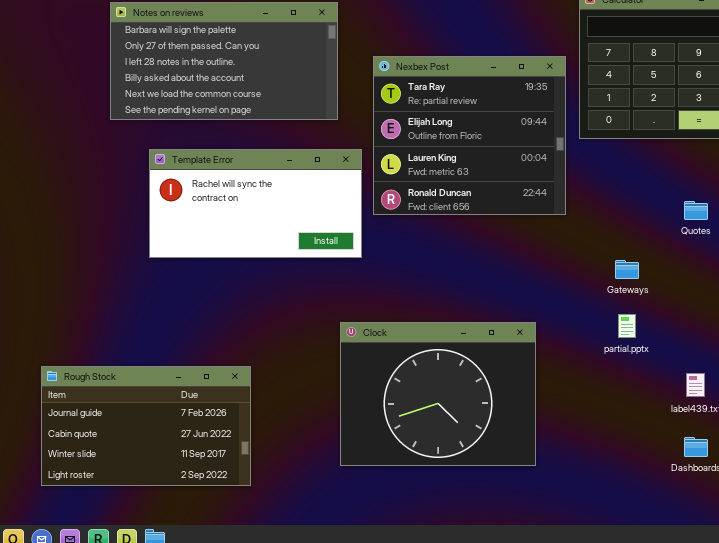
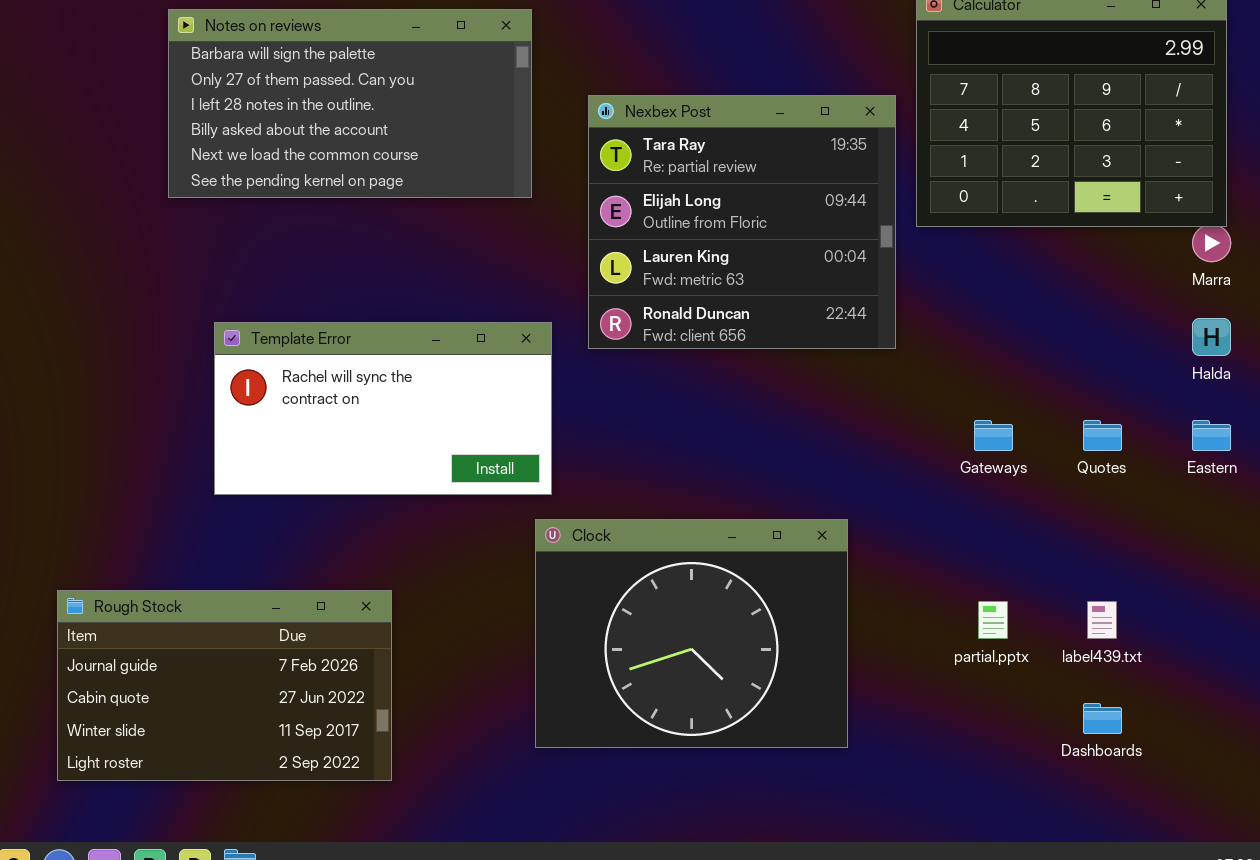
Template Error: [149,149,362,258] -> [214,322,552,495], moved
Quotes: [684,201,708,220] -> [1083,420,1122,451], moved
partial.pptx: [618,314,636,338] -> [978,601,1008,639], moved

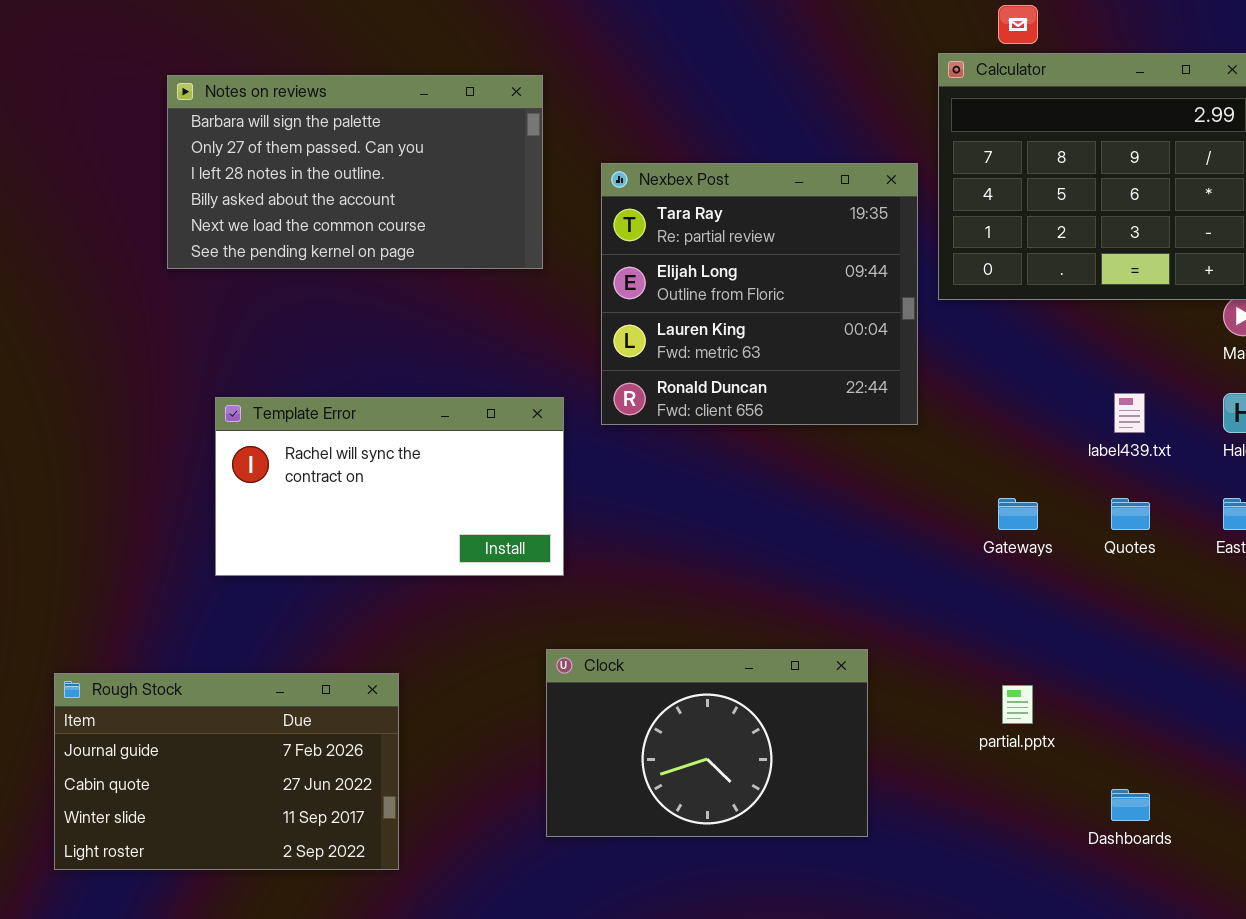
Clock: [535,519,848,748] -> [546,649,868,837], resized
label439.txt: [1087,601,1117,639] -> [1114,393,1145,433], moved

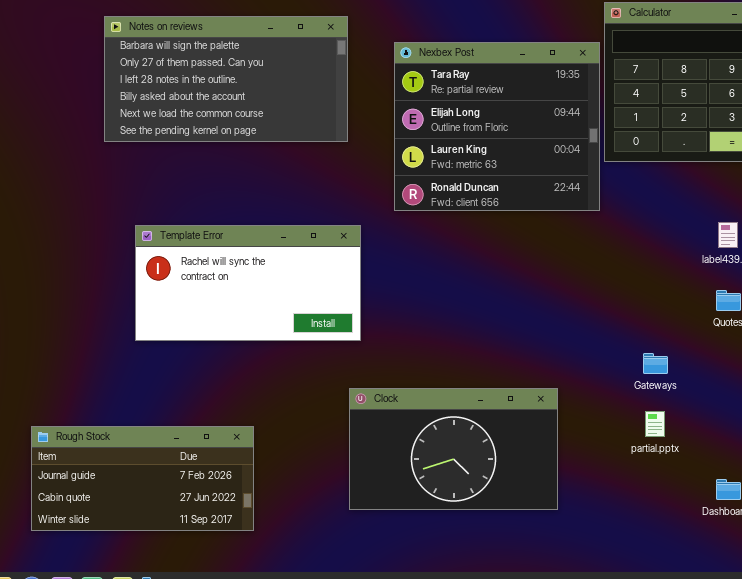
Nexbex Post: [601,163,918,425] -> [394,42,600,211], moved
Gateways: [998,498,1038,530] -> [643,353,668,374], moved
Rough Stock: [54,673,399,870] -> [31,426,254,531], resized

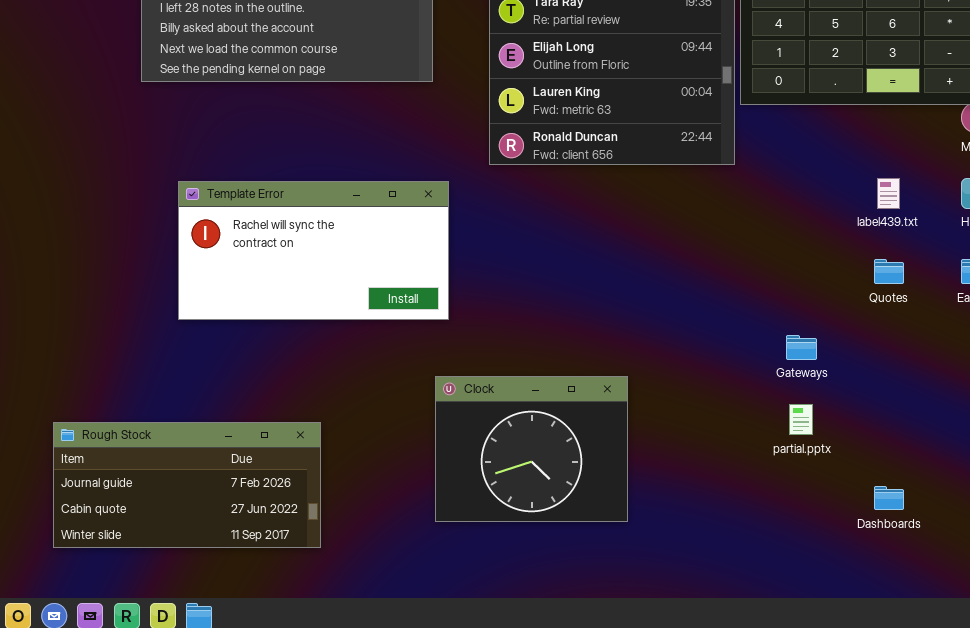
Clock: [349,388,558,510] -> [435,376,628,522], resized

